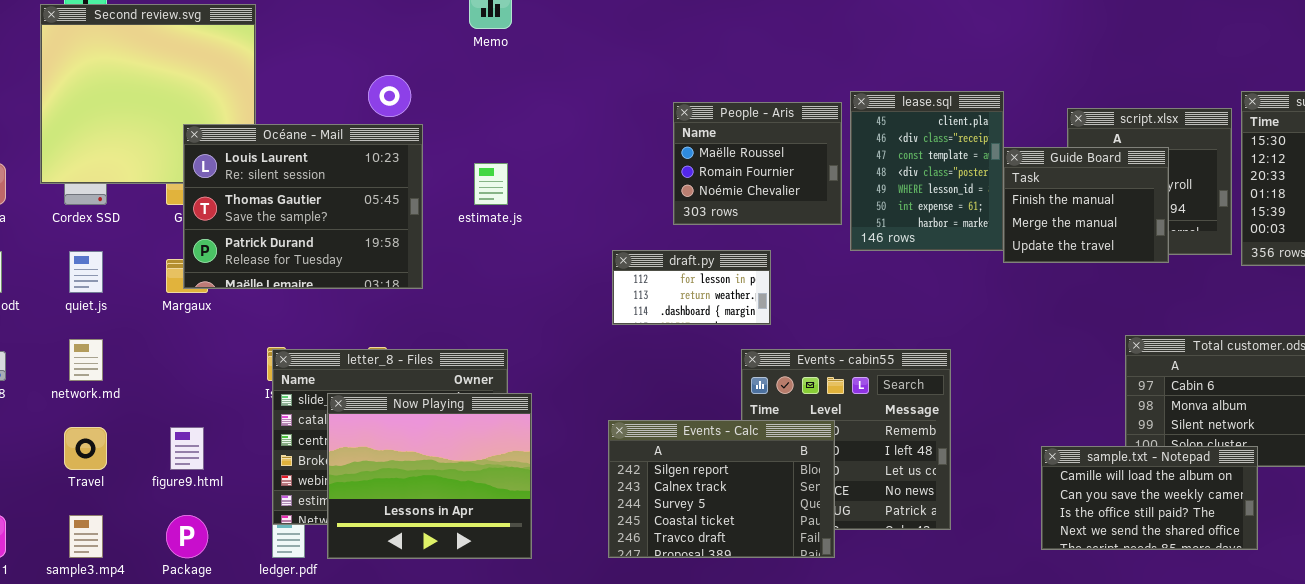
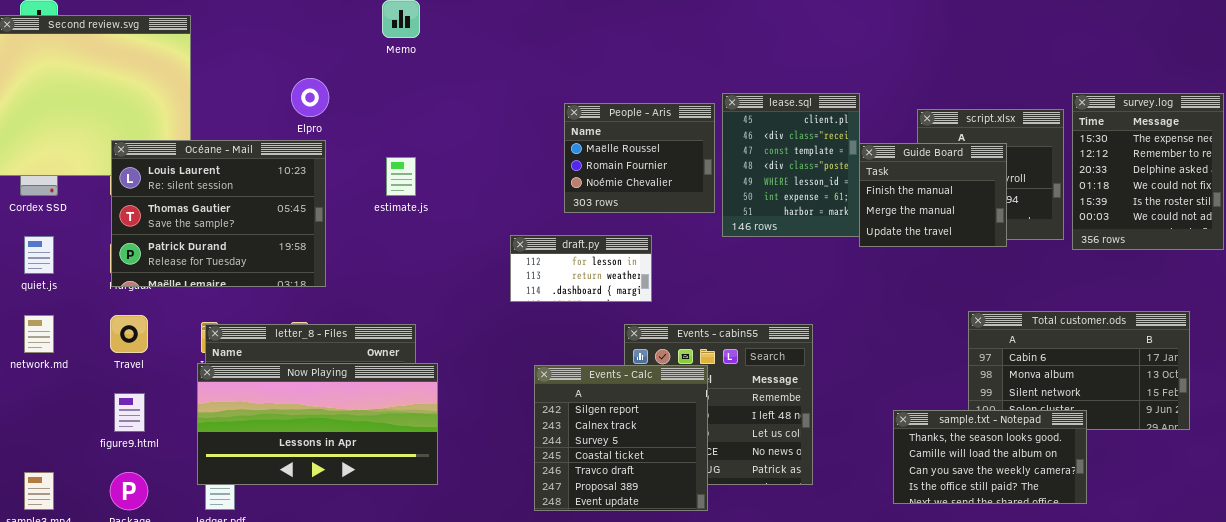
Océane - Mail: [183,124,423,289] -> [111,140,326,287], moved
Now Playing: [327,393,532,559] -> [197,363,438,485], resized
Events - Calc: [608,420,835,558] -> [534,365,708,511], resized
Travel: [64,427,107,470] -> [110,315,148,353], moved
sample.txt - Notepad: [1041,446,1258,550] -> [893,410,1087,504], scrolled up 1 row

